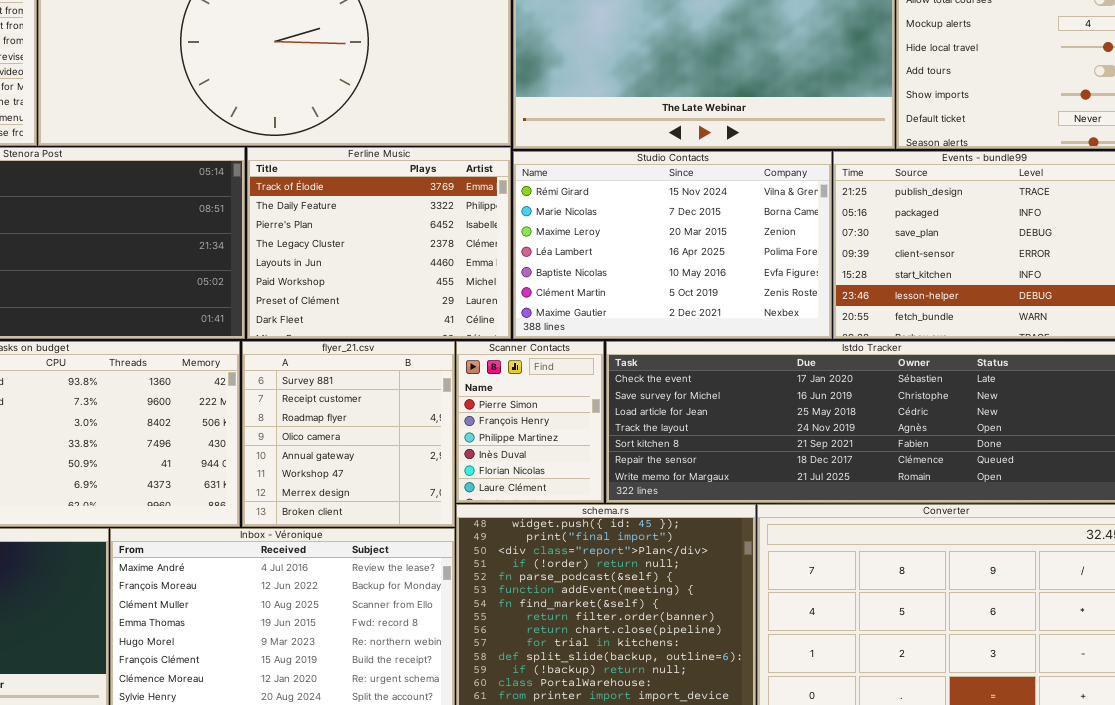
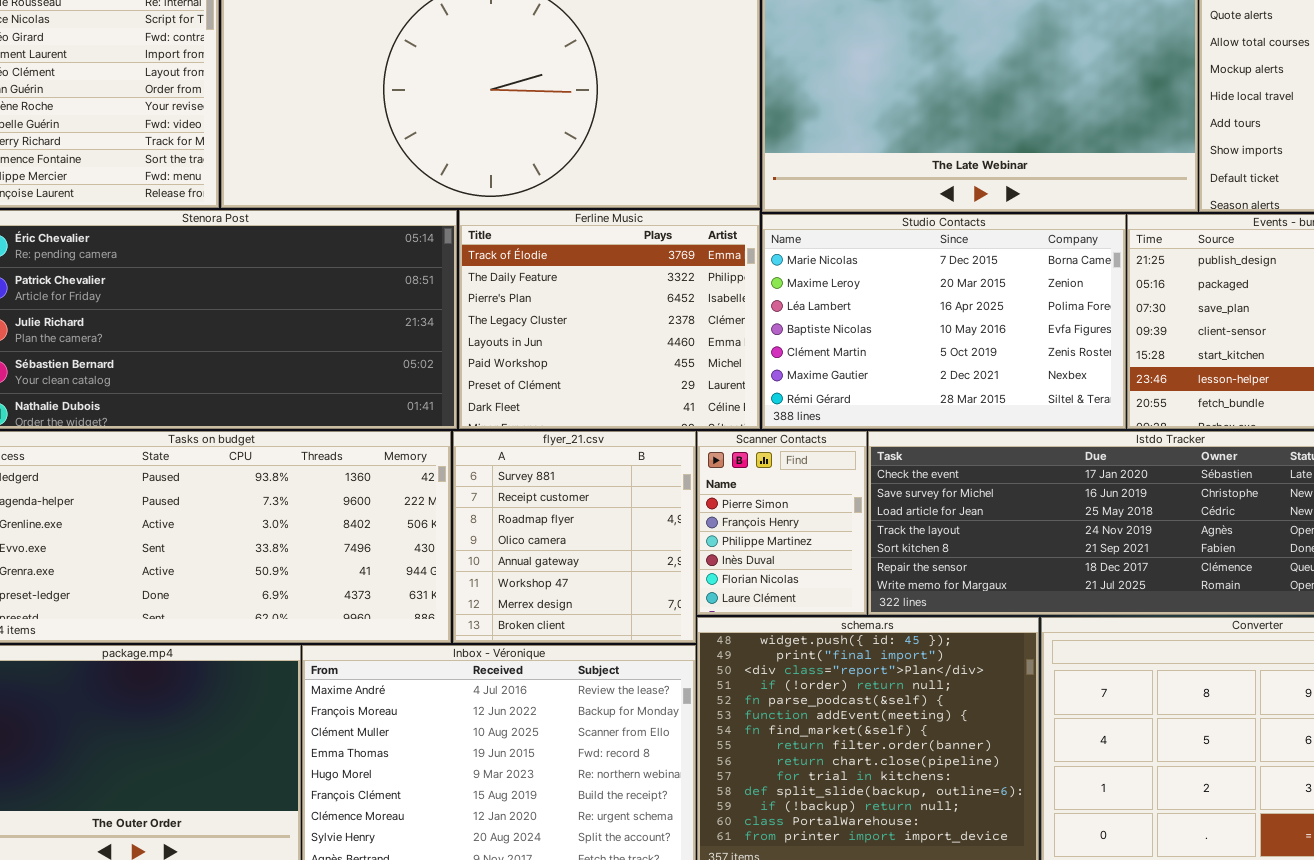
Studio Contacts: [513,151,832,339] -> [762,214,1126,429], scrolled down 1 row

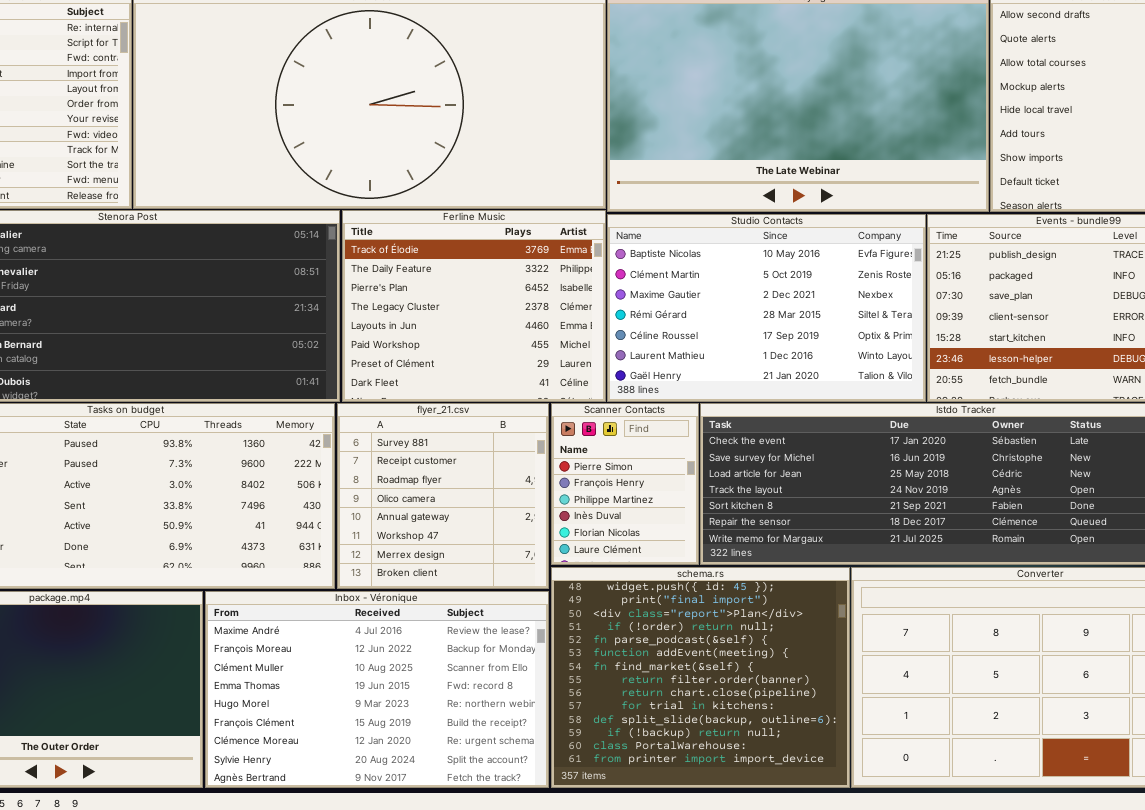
Studio Contacts: [762,214,1126,429] -> [607,214,926,402], scrolled down 3 rows

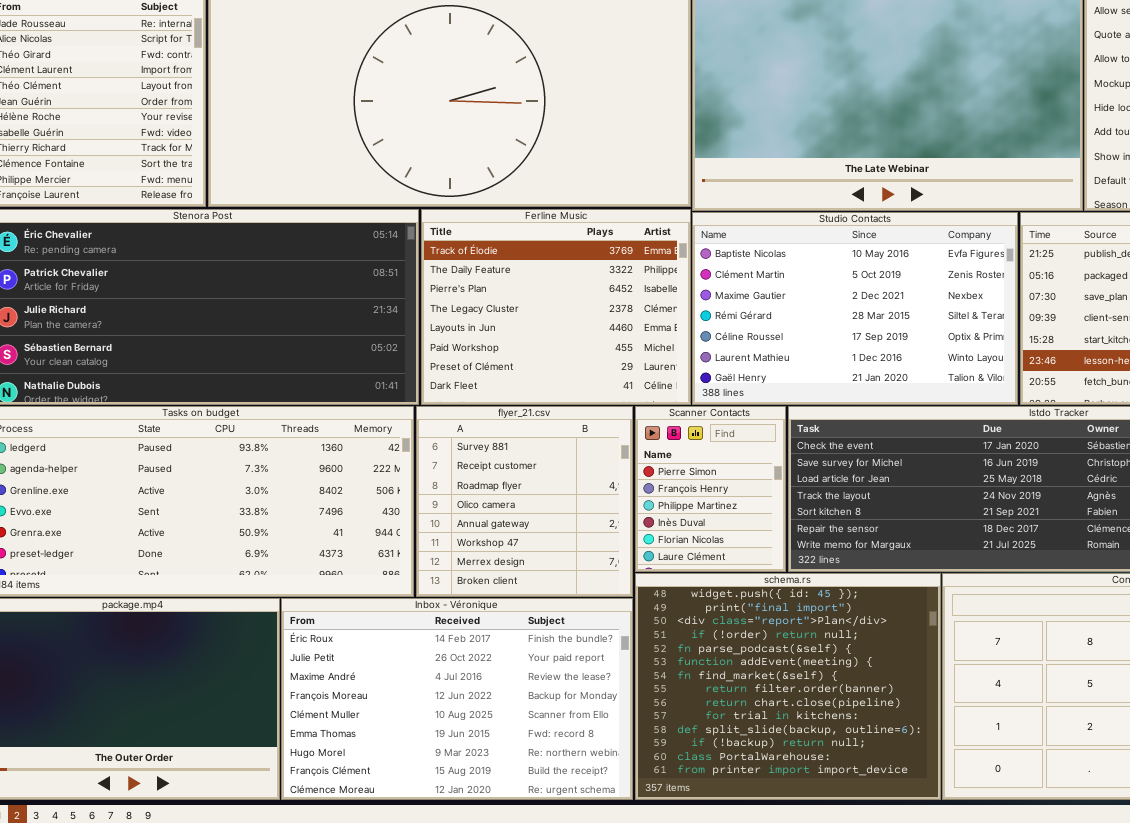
Inbox - Véronique: [205,591,549,788] -> [281,598,633,800], scrolled up 2 rows

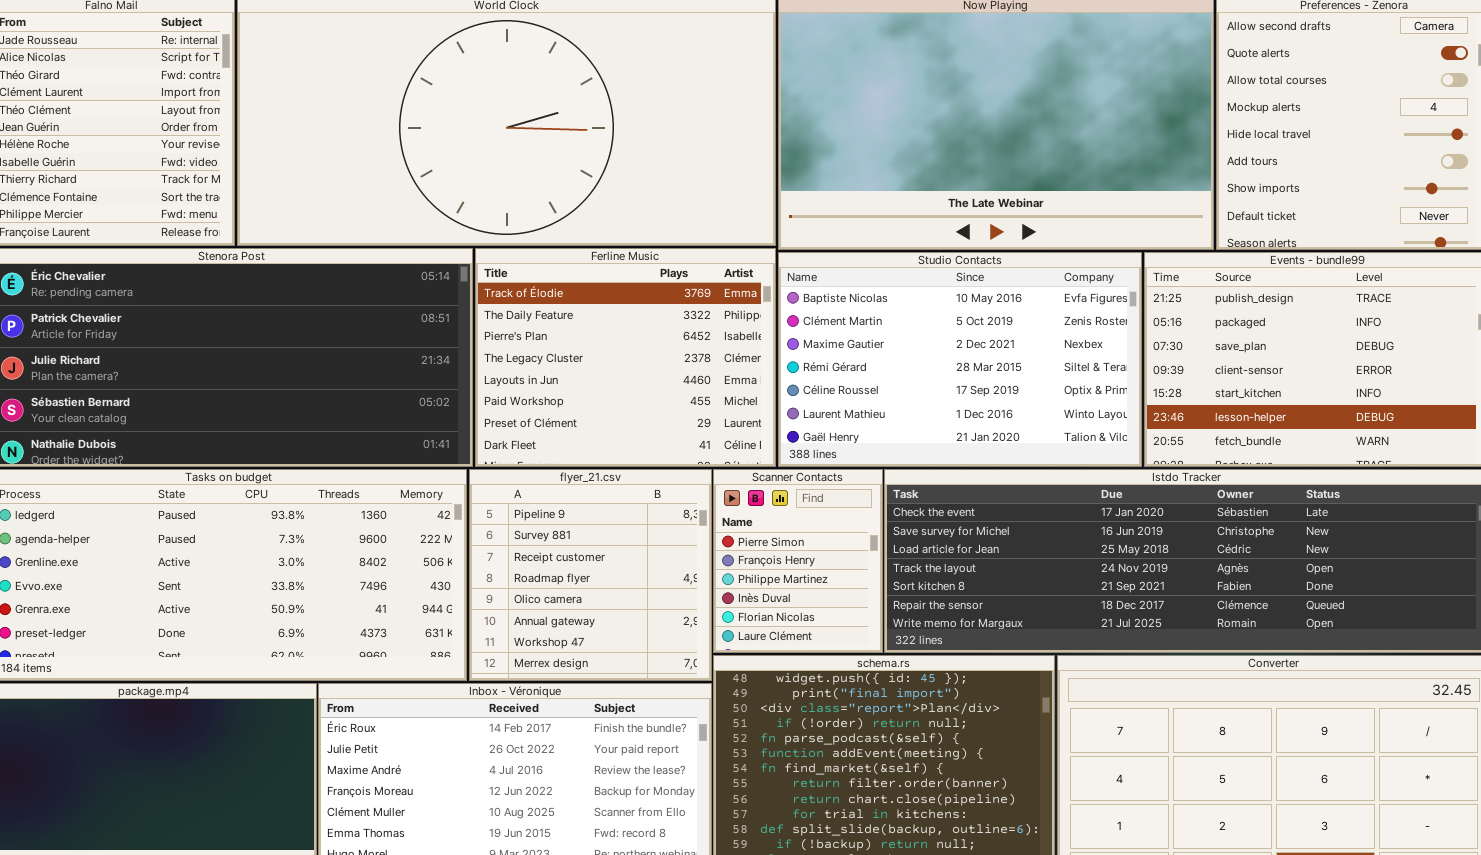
flyer_21.csv: [416,406,633,597] -> [469,469,712,681], scrolled up 1 row

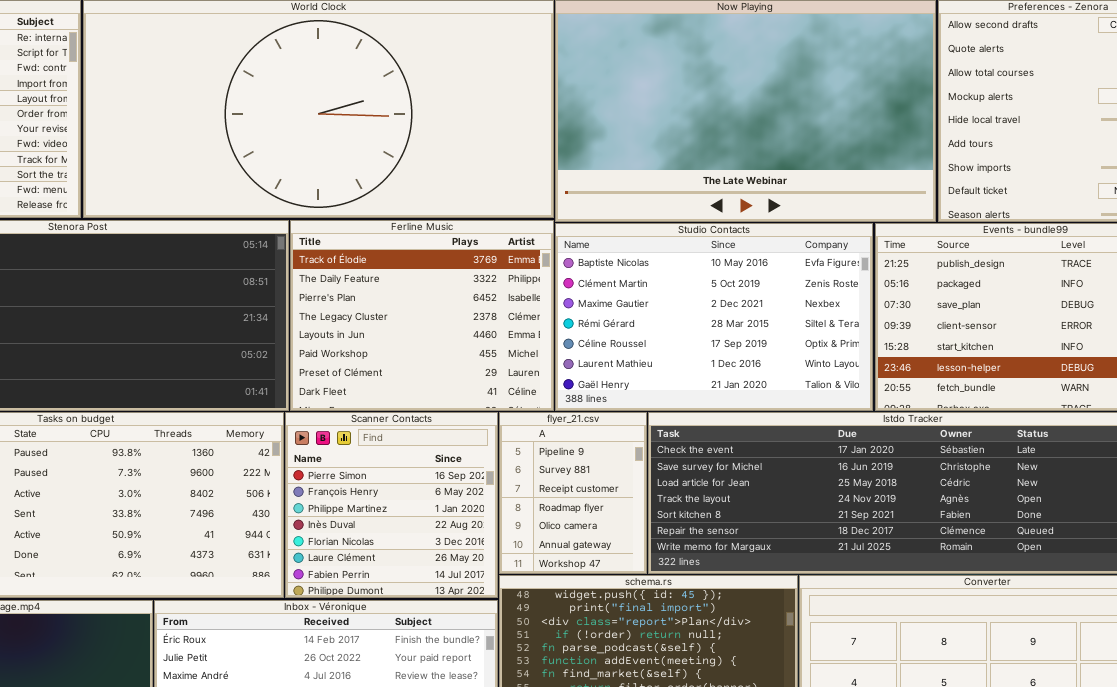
flyer_21.csv: [469,469,712,681] -> [499,412,647,574], moved, resized
Scanner Contacts: [713,469,883,653] -> [285,412,498,598], moved, resized

